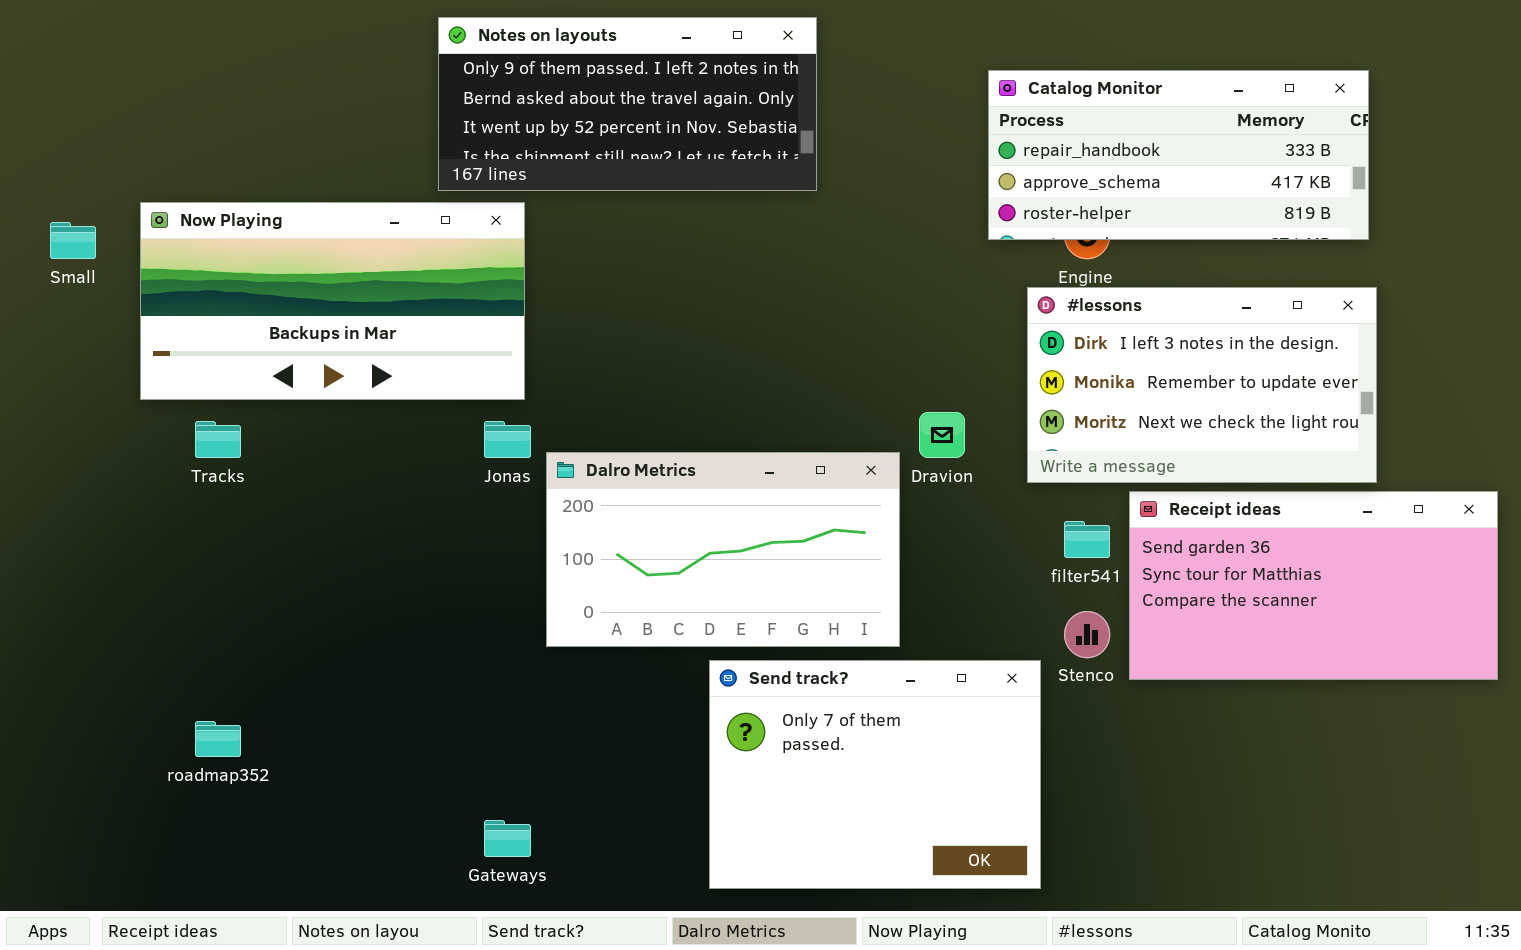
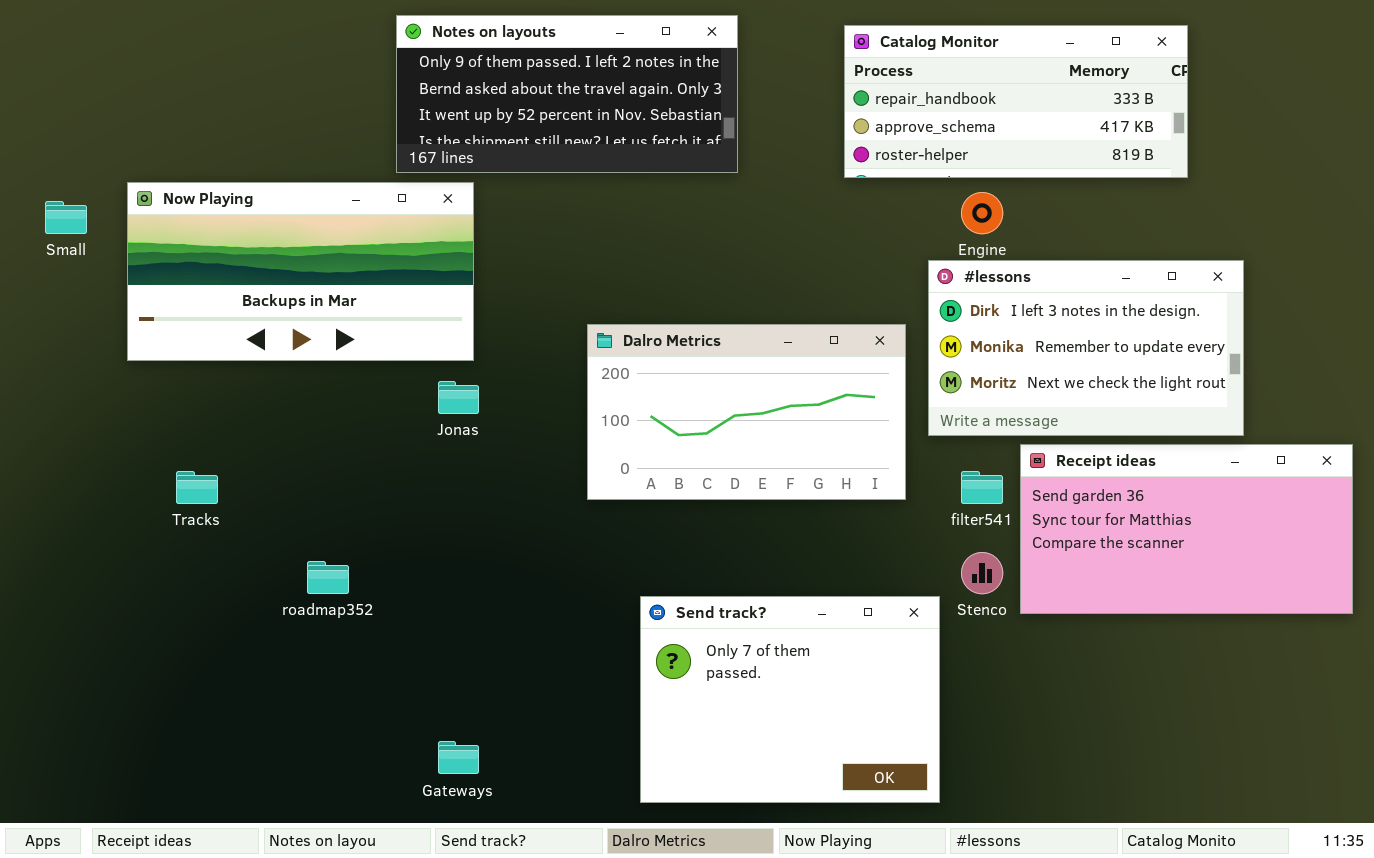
Catalog Monitor: [988,70,1369,240] -> [844,25,1188,178], moved
Tracks: [195,421,241,458] -> [176,471,218,504], moved
Dalro Metrics: [546,452,900,647] -> [587,324,906,500], moved
roadmap352: [195,721,241,757] -> [307,561,349,594], moved

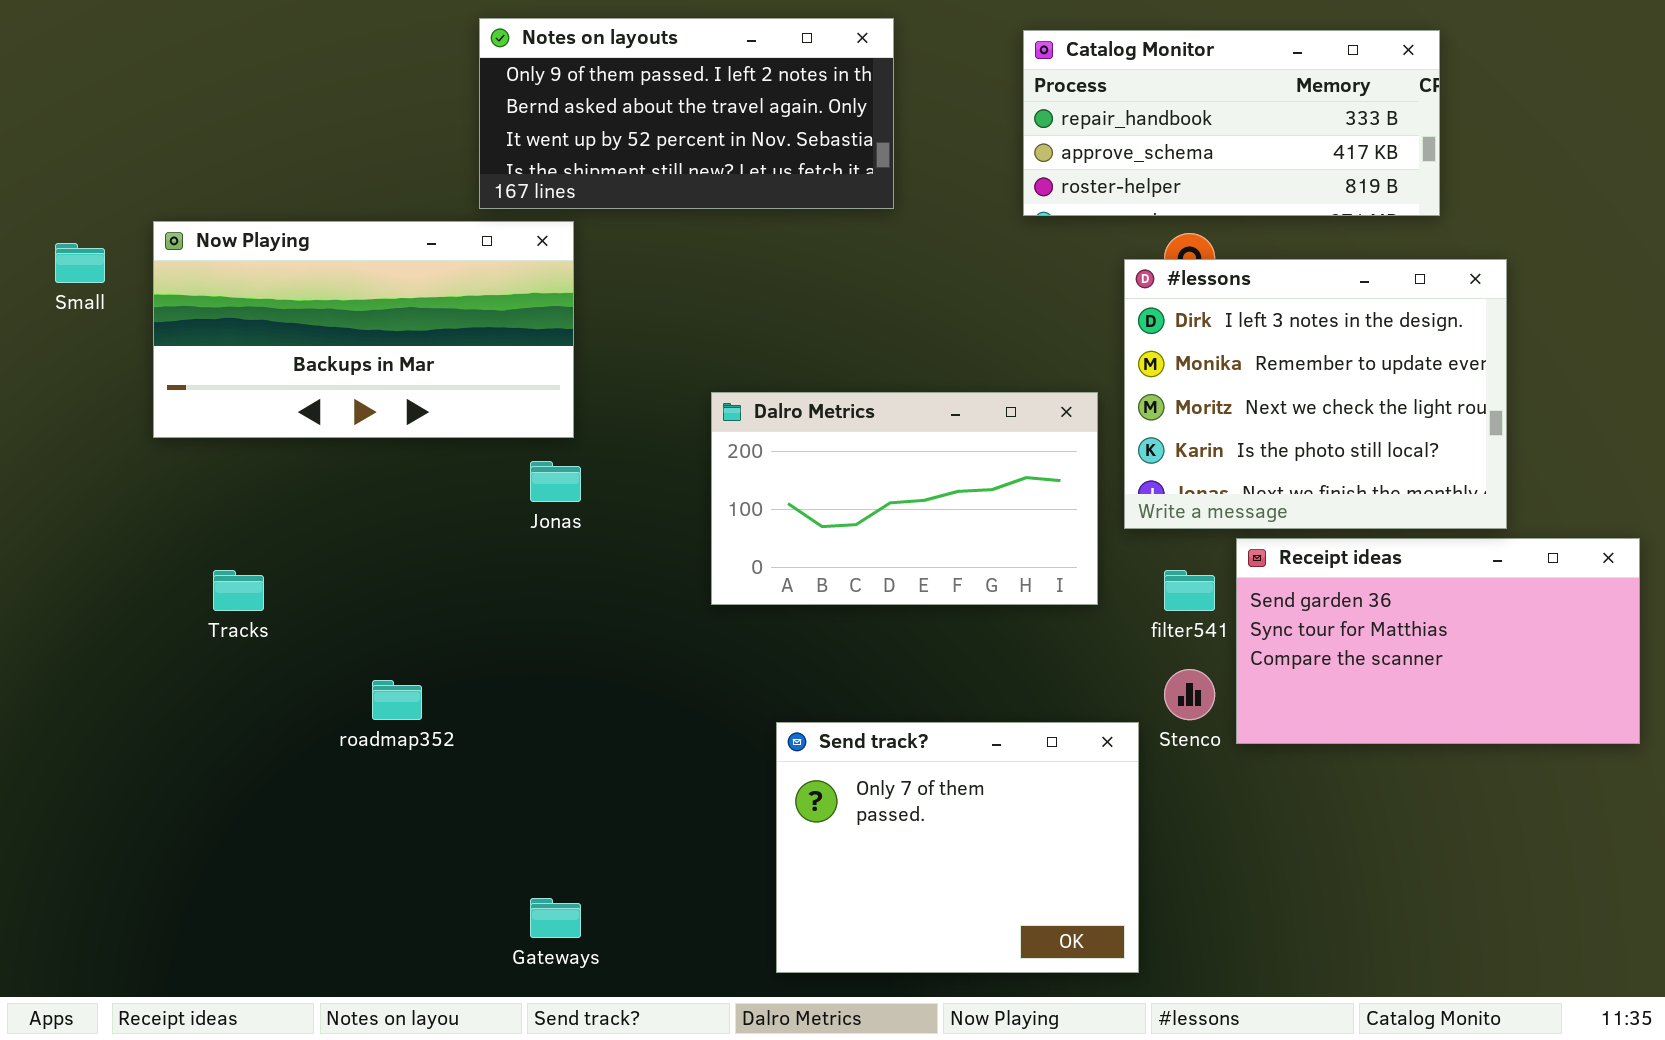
#lessons: [928,260,1244,436] -> [1124,259,1507,529], resized

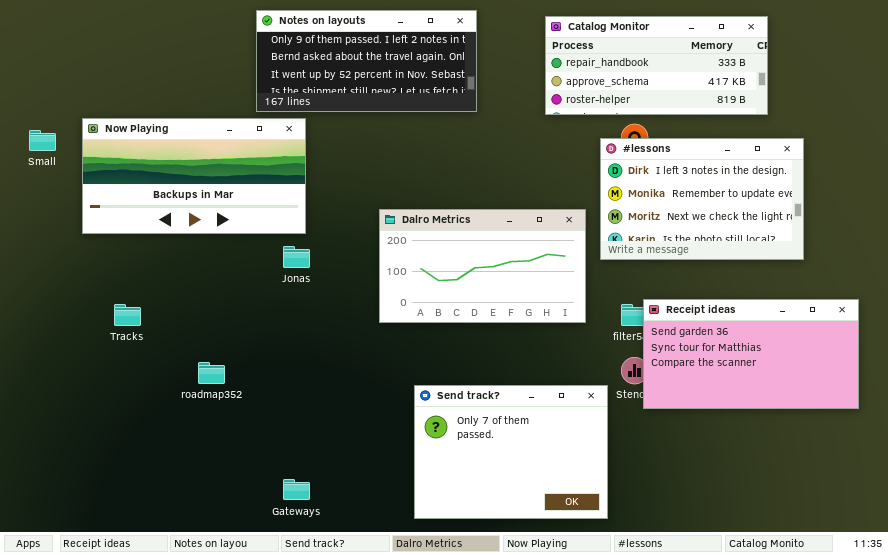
#lessons: [1124,259,1507,529] -> [600,138,804,260], resized
Receipt ideas: [1236,538,1640,744] -> [643,299,859,409], moved

